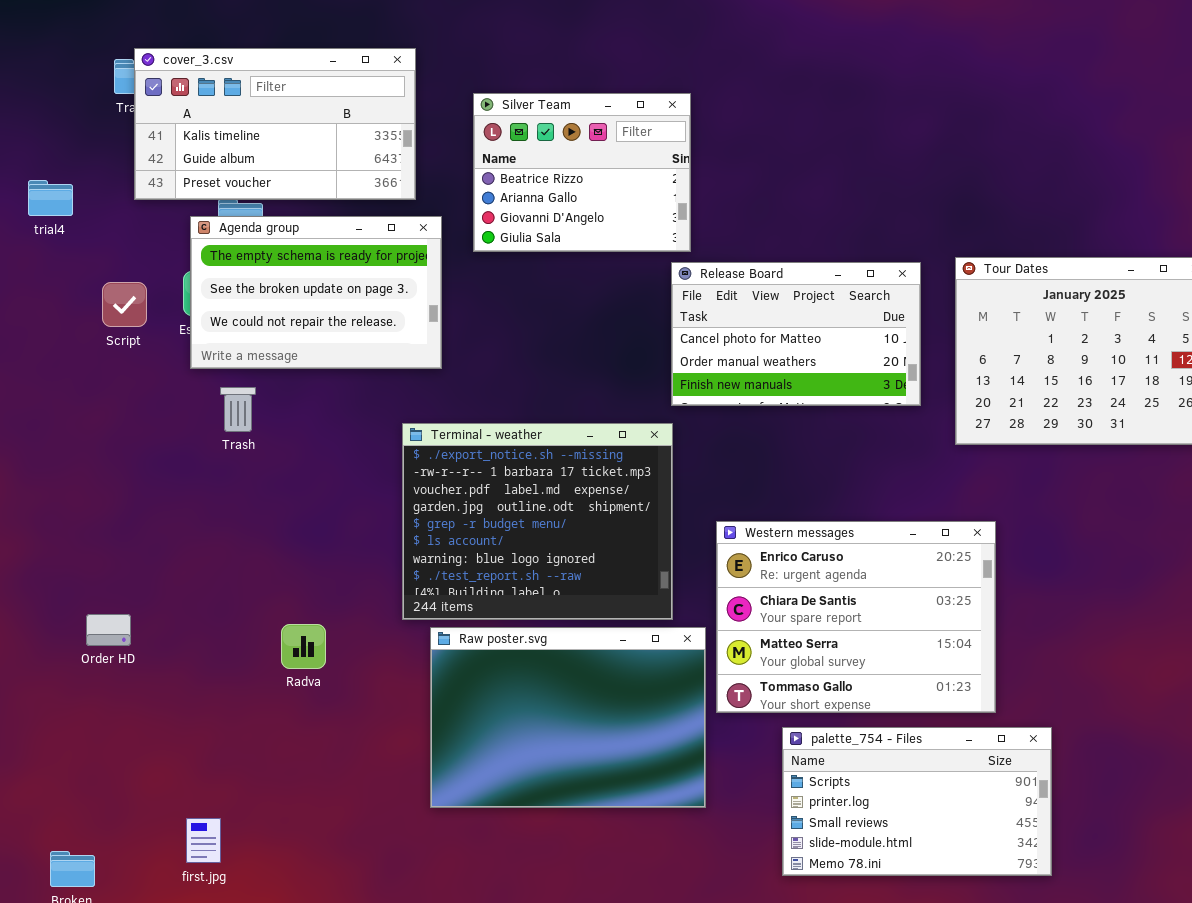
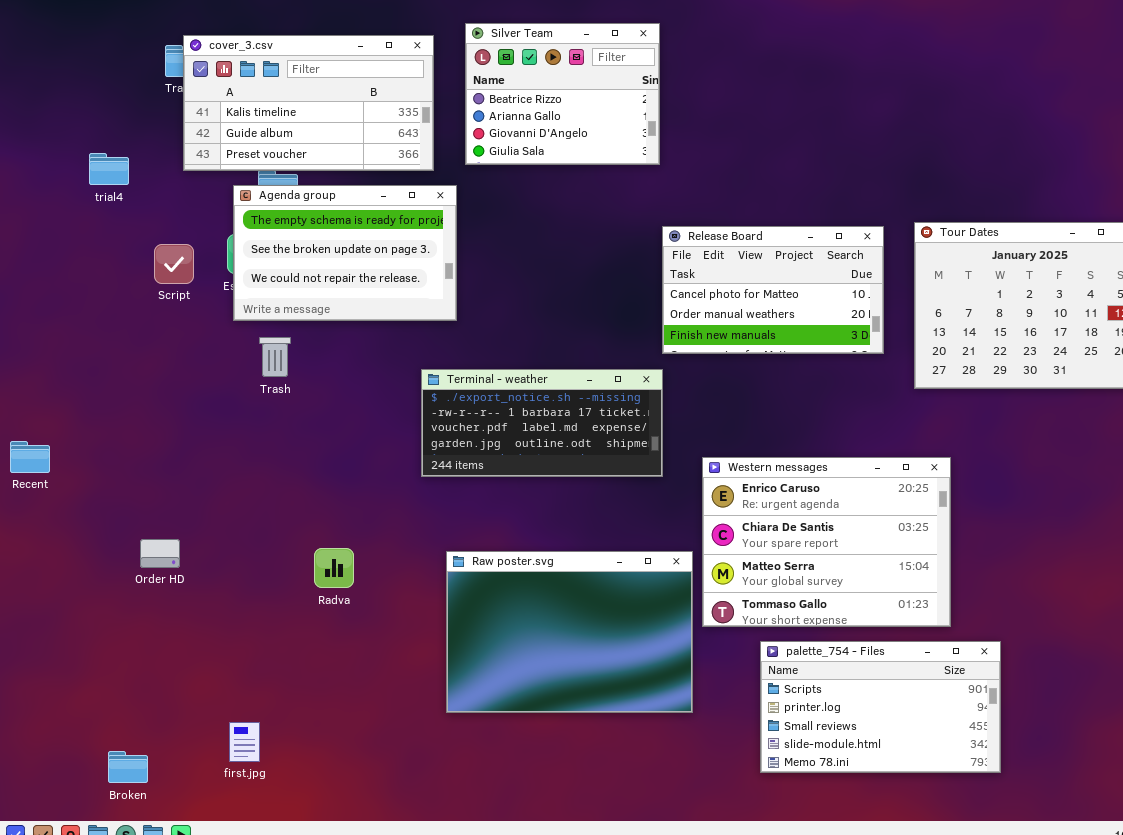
Silver Team: [473,93,691,252] -> [465,23,660,165], moved
Terminal - weather: [402,423,673,620] -> [421,369,663,477], resized

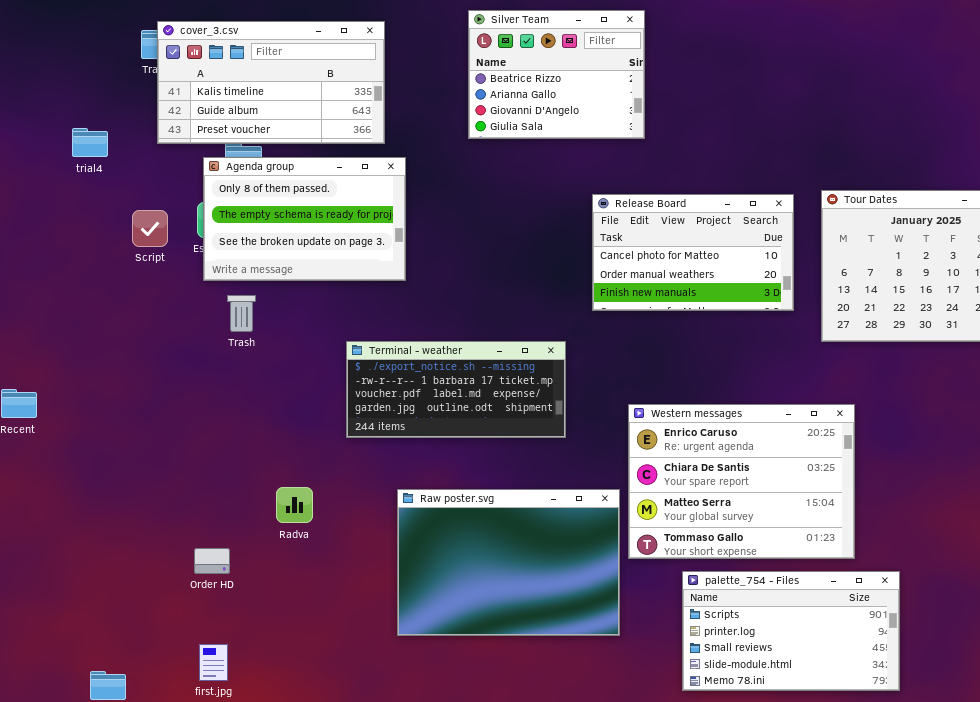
Silver Team: [465,23,660,165] -> [468,10,645,139], moved
Agenda group: [233,185,457,321] -> [203,157,406,281], scrolled up 1 row
Terminal - weather: [421,369,663,477] -> [346,341,566,438], moved
Order HD: [140,539,180,568] -> [194,548,230,574], moved

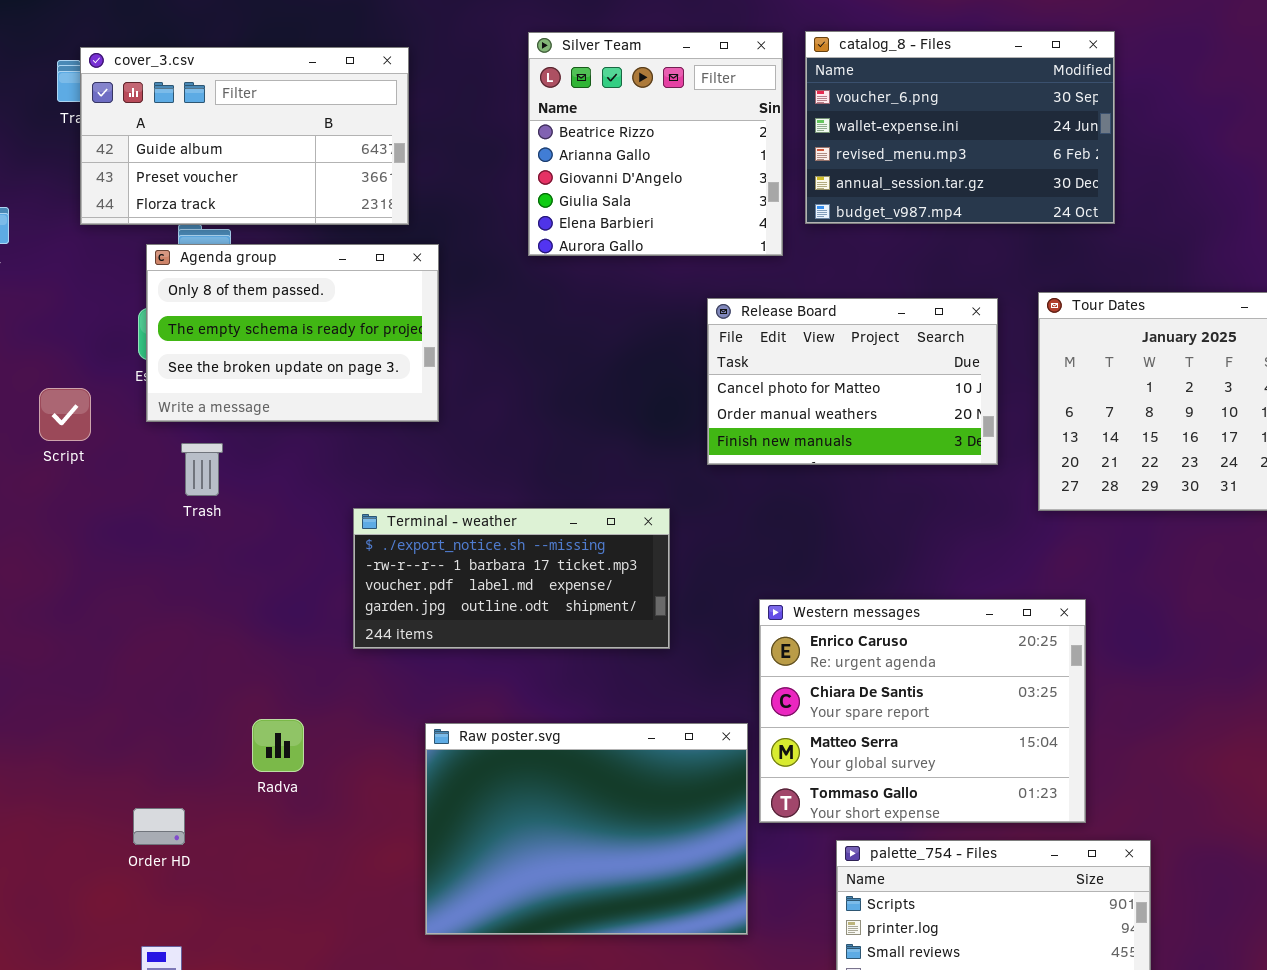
catalog_8 - Files: none -> [805,31,1115,224], opened
Silver Team: [468,10,645,139] -> [528,32,783,256], resized
cover_3.csv: [157,21,385,144] -> [80,47,409,225], scrolled down 1 row
Script: [132,210,168,247] -> [39,388,91,441], moved

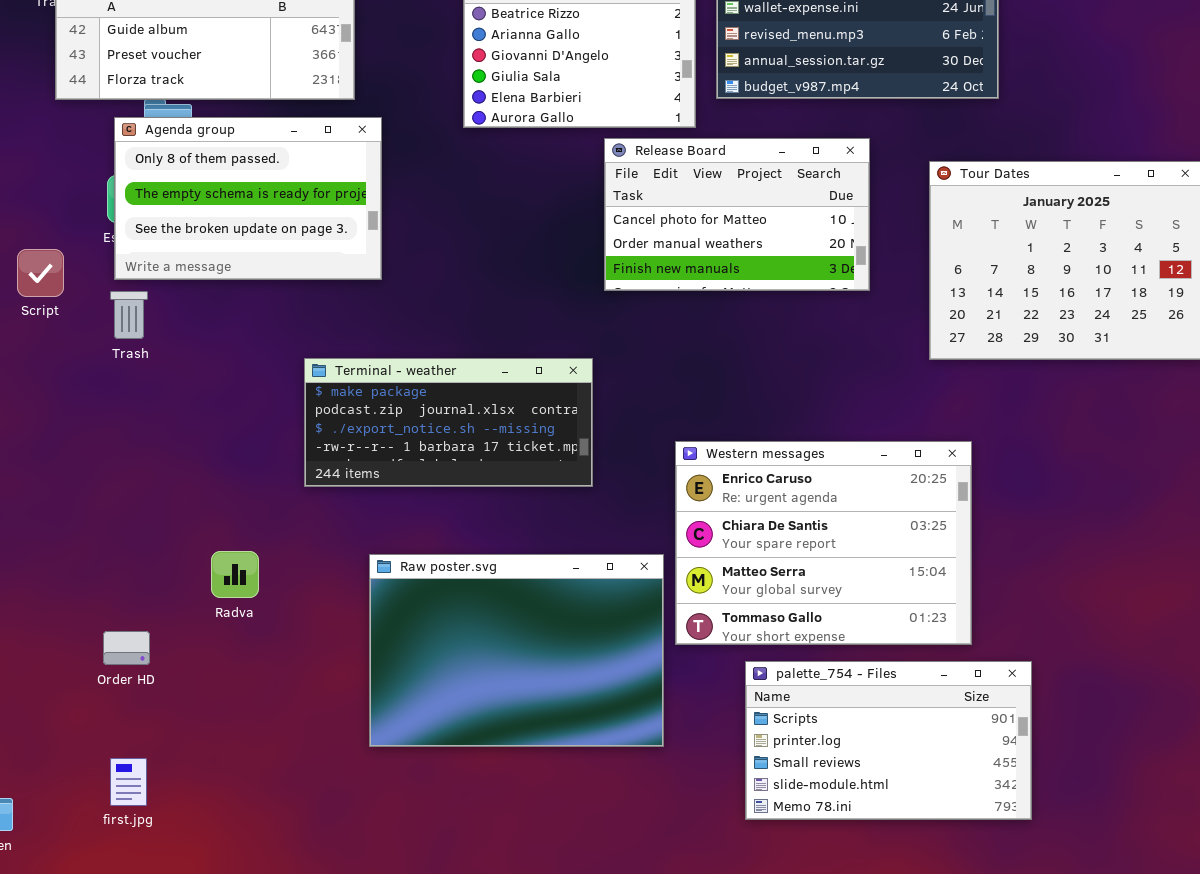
Release Board: [707,298,998,465] -> [604,138,870,291], moved
Trash: [181,443,223,496] -> [110,291,148,339], moved
Terminal - weather: [353,508,670,649] -> [304,358,593,487], scrolled up 2 rows

